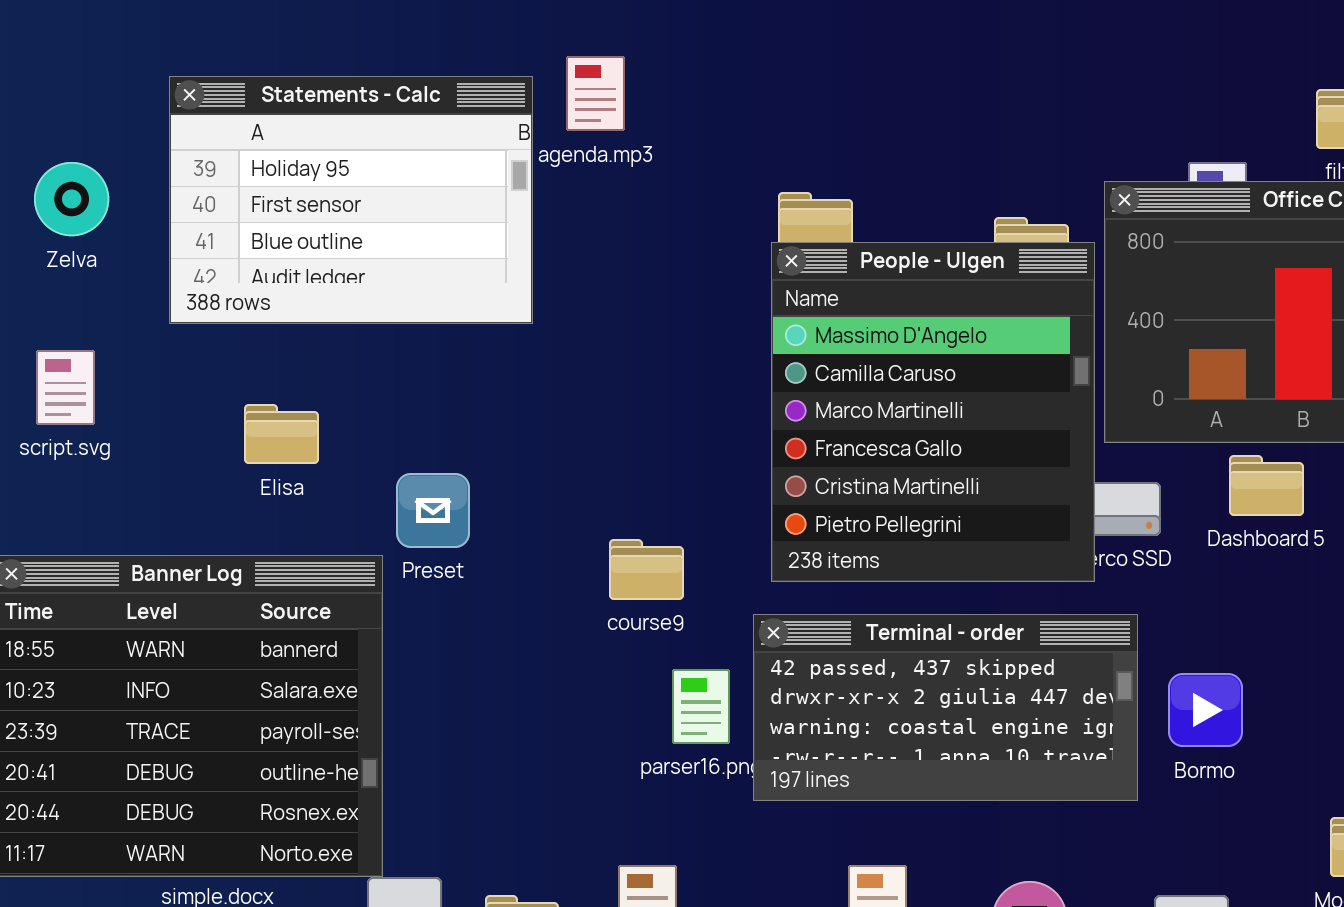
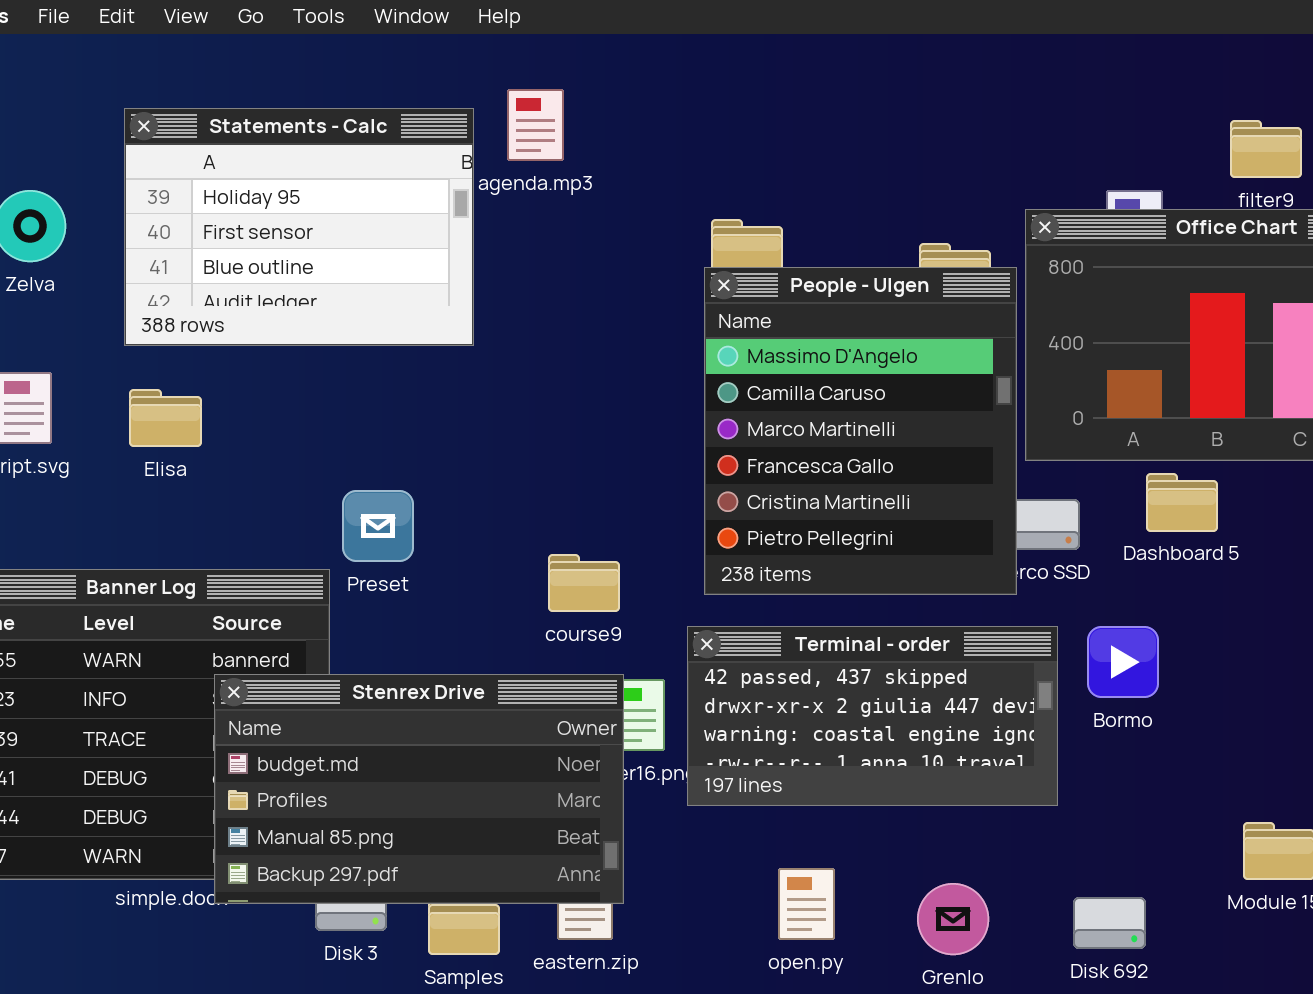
Elisa: [244,404,319,464] -> [129,389,202,447], moved
Stenrex Drive: none -> [214,674,624,904], opened
Bormo: [1168,673,1243,747] -> [1087,626,1159,698], moved

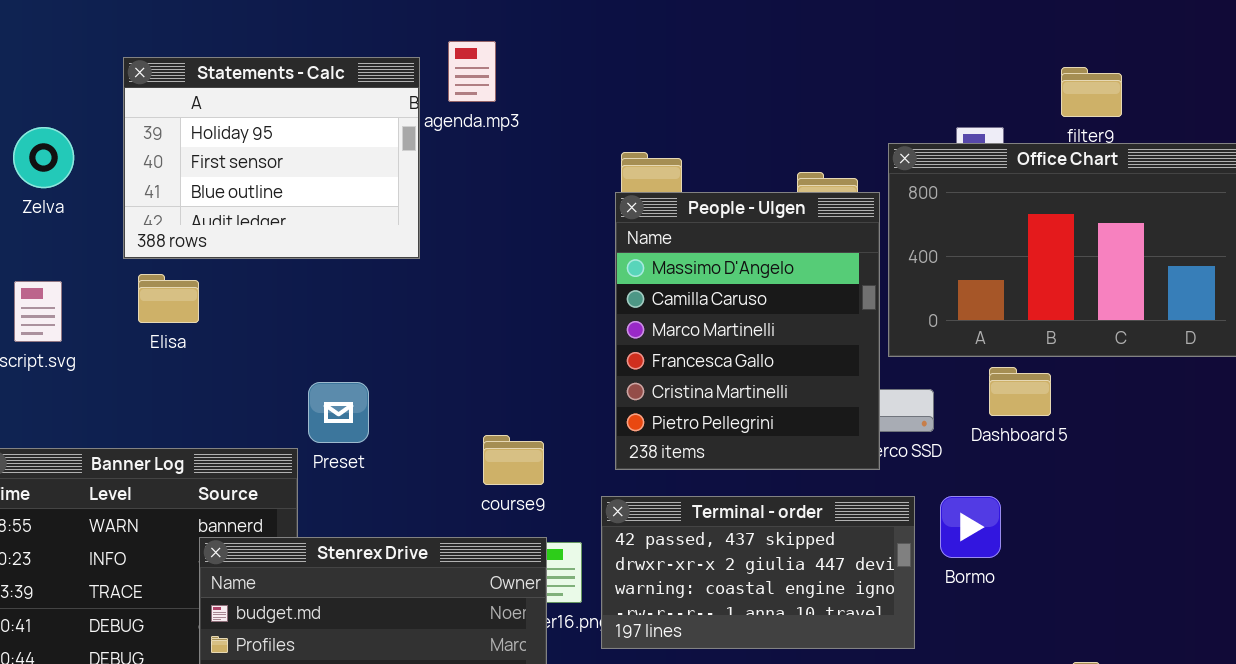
Elisa: [129,389,202,447] -> [138,274,199,323], moved

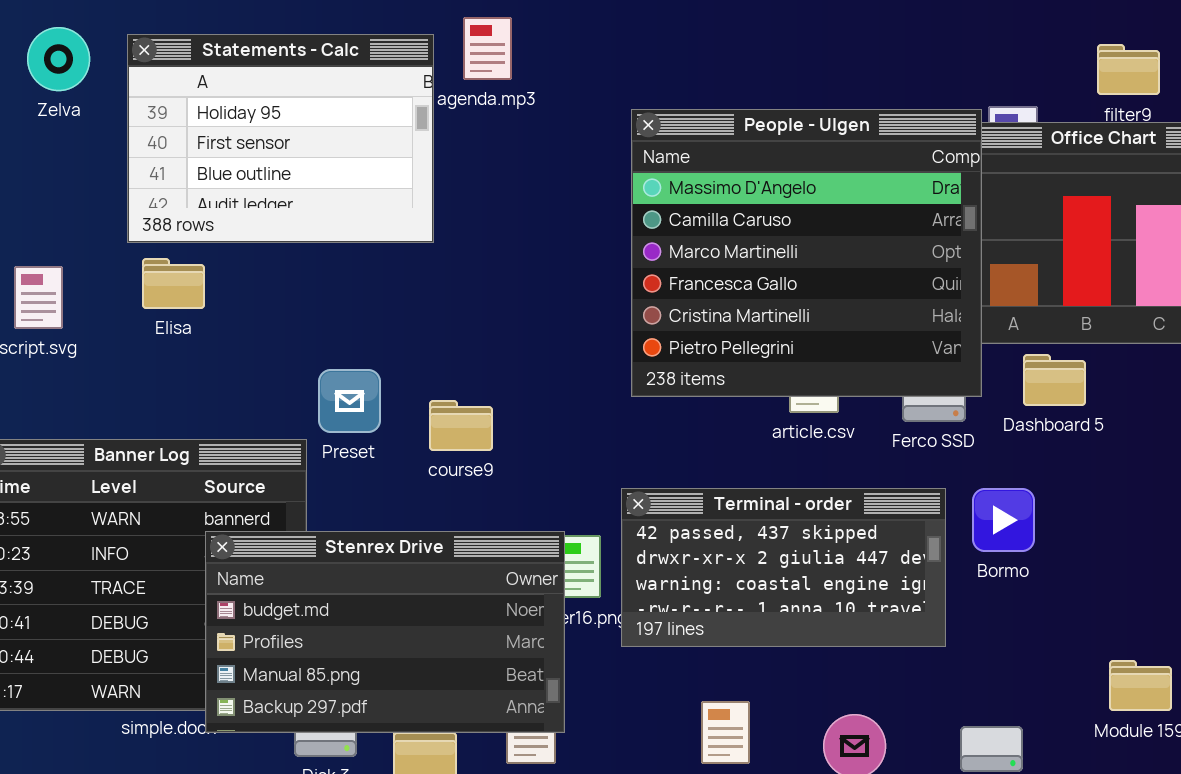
Zelva: [13,127,74,188] -> [27,27,90,91], moved
People - Ulgen: [615,192,880,470] -> [631,109,982,397], moved, resized
course9: [483,435,544,485] -> [429,400,493,451], moved

